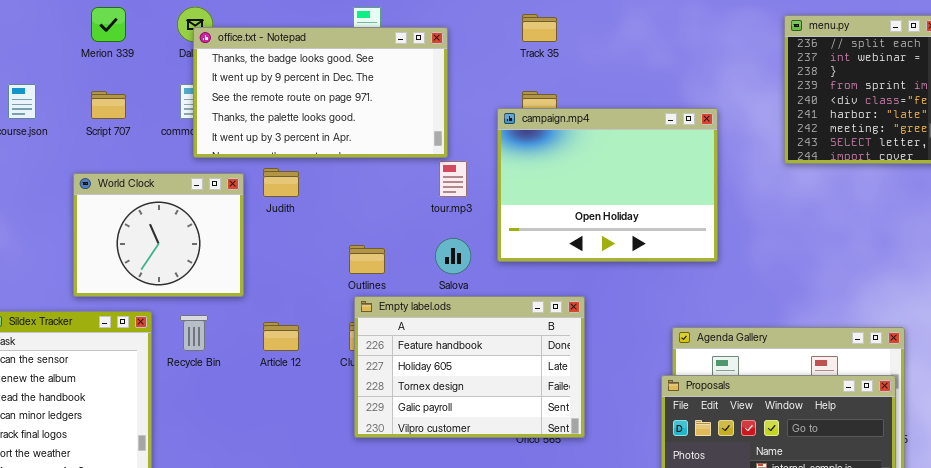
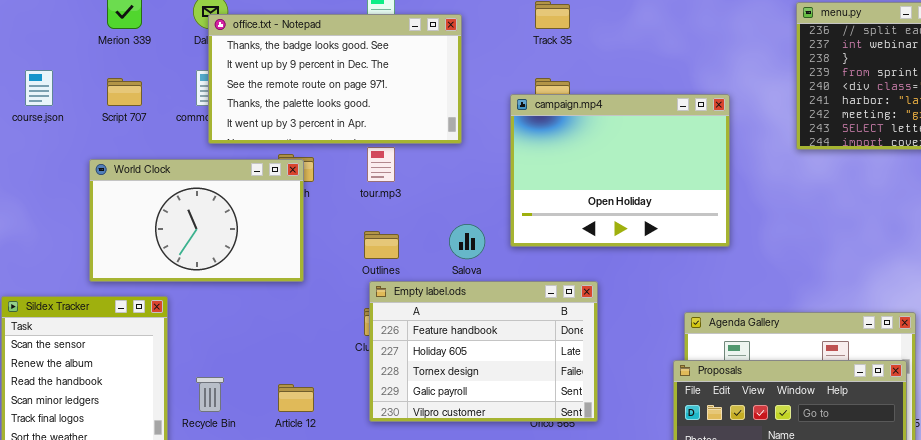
tour.mp3: [439,161,467,197] -> [367,147,395,182], moved
World Clock: [73,173,244,297] -> [89,159,304,282], resized
Recycle Bin: [180,315,208,351] -> [196,377,224,412], moved
Article 12: [263,322,299,351] -> [278,384,314,412], moved

